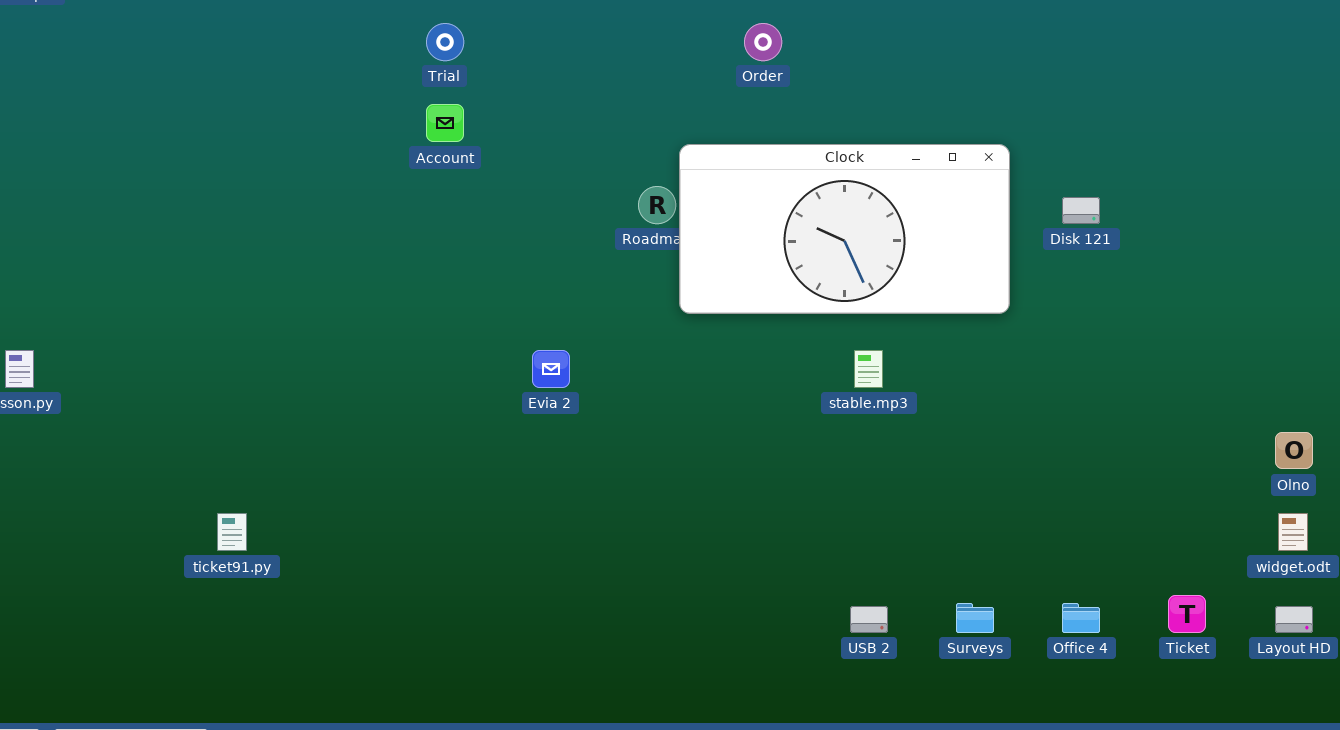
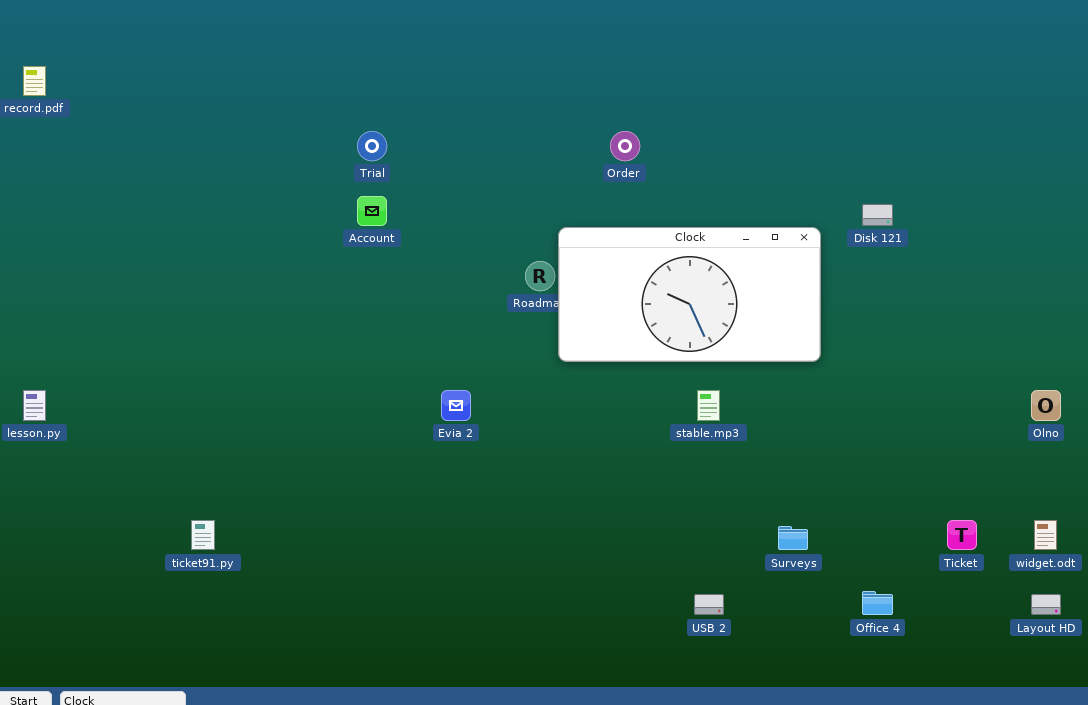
Disk 121: [1062,197,1100,224] -> [862,204,893,226], moved
Olno: [1275,432,1313,469] -> [1031,390,1061,421], moved
Ticket: [1168,595,1206,633] -> [947,520,977,550], moved
Surveys: [956,603,994,633] -> [778,526,808,550], moved

